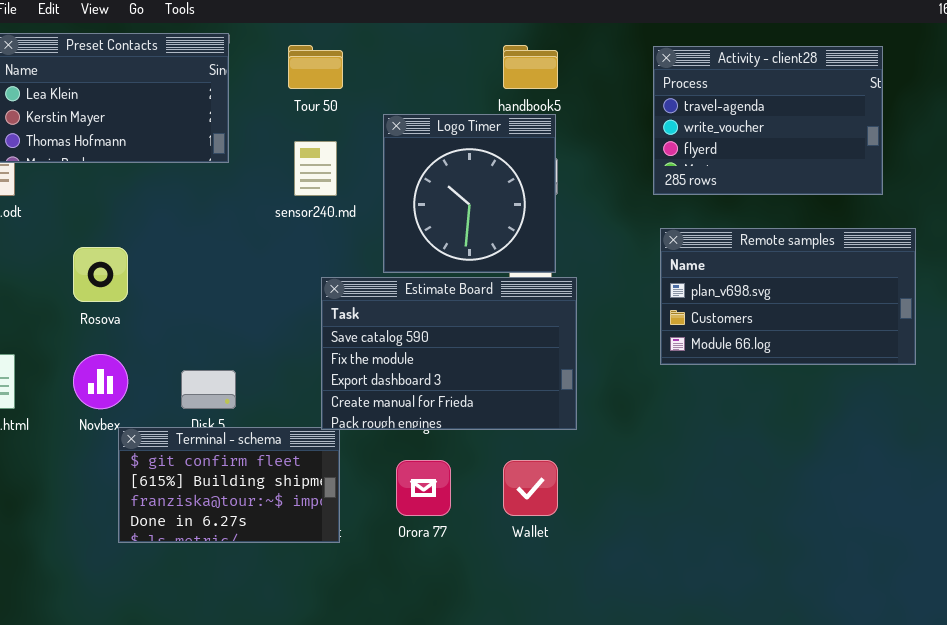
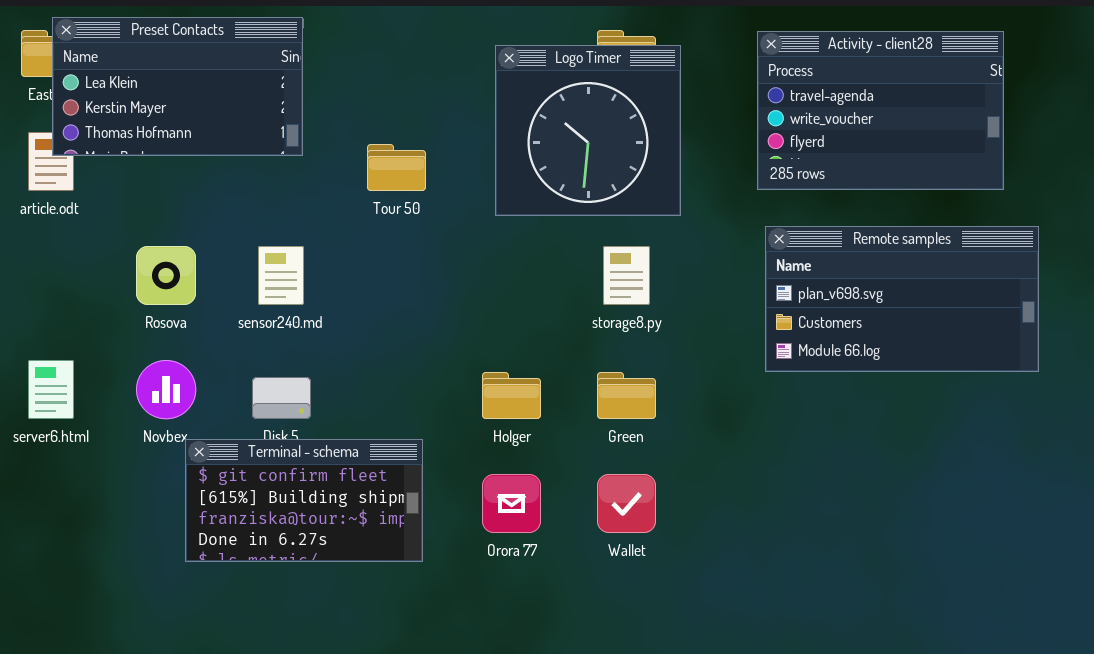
Tour 50: [288,45,343,89] -> [367,144,426,191], moved
Logo Timer: [383,114,556,273] -> [495,45,681,216], moved
sensor240.md: [294,141,337,196] -> [258,246,304,305], moved
Estimate Board: [321,277,577,430] -> none, closed

